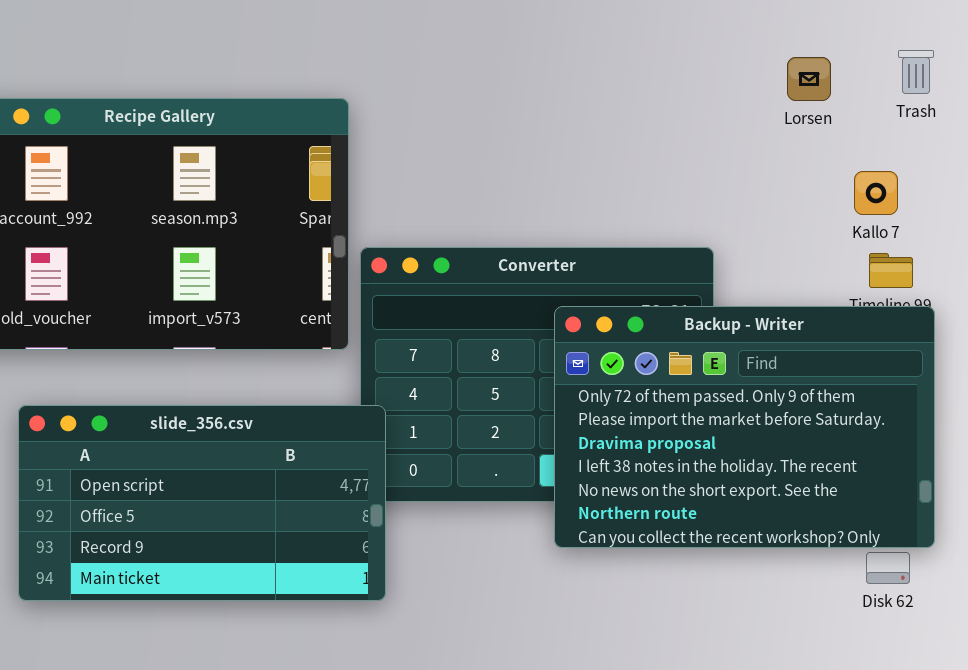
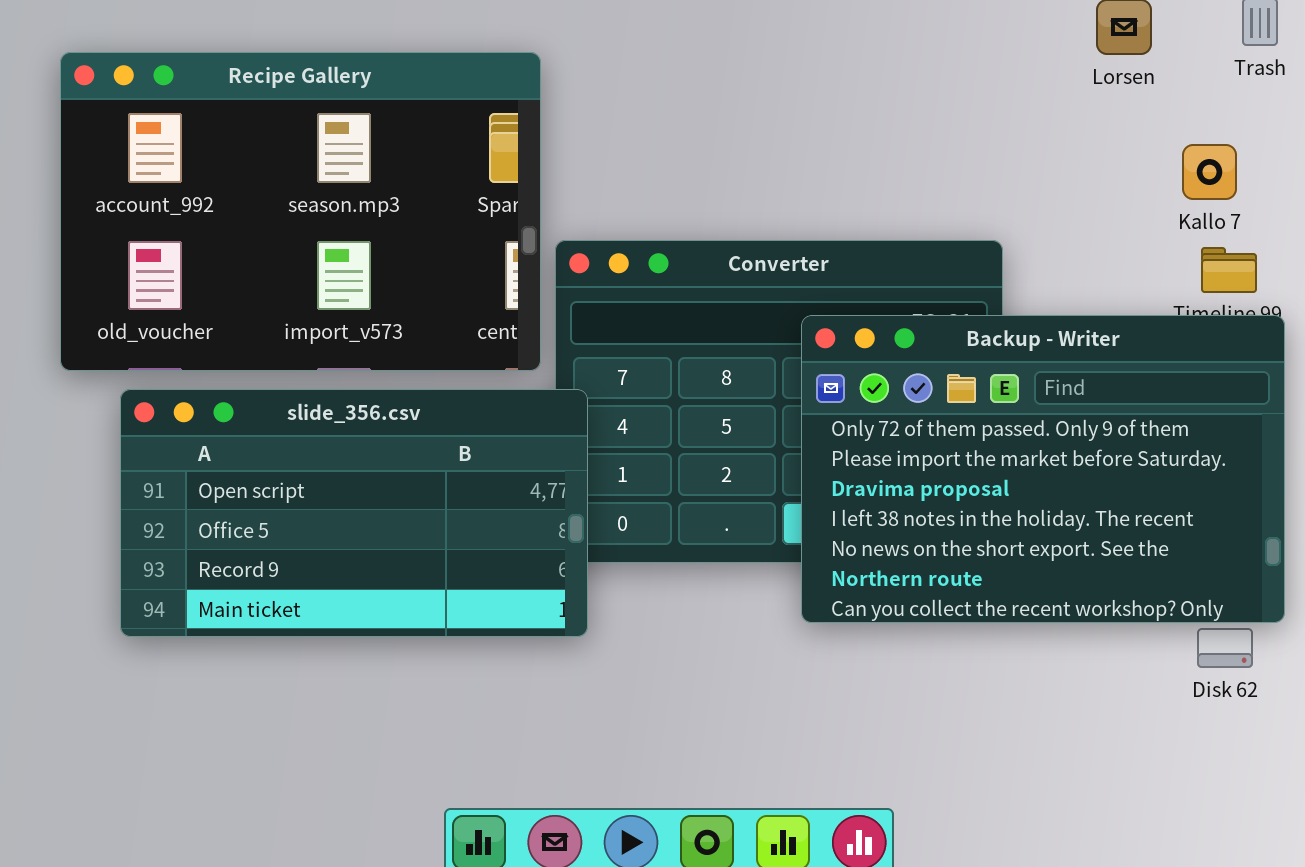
slide_356.csv: [18,405,386,601] -> [120,389,588,637], moved

